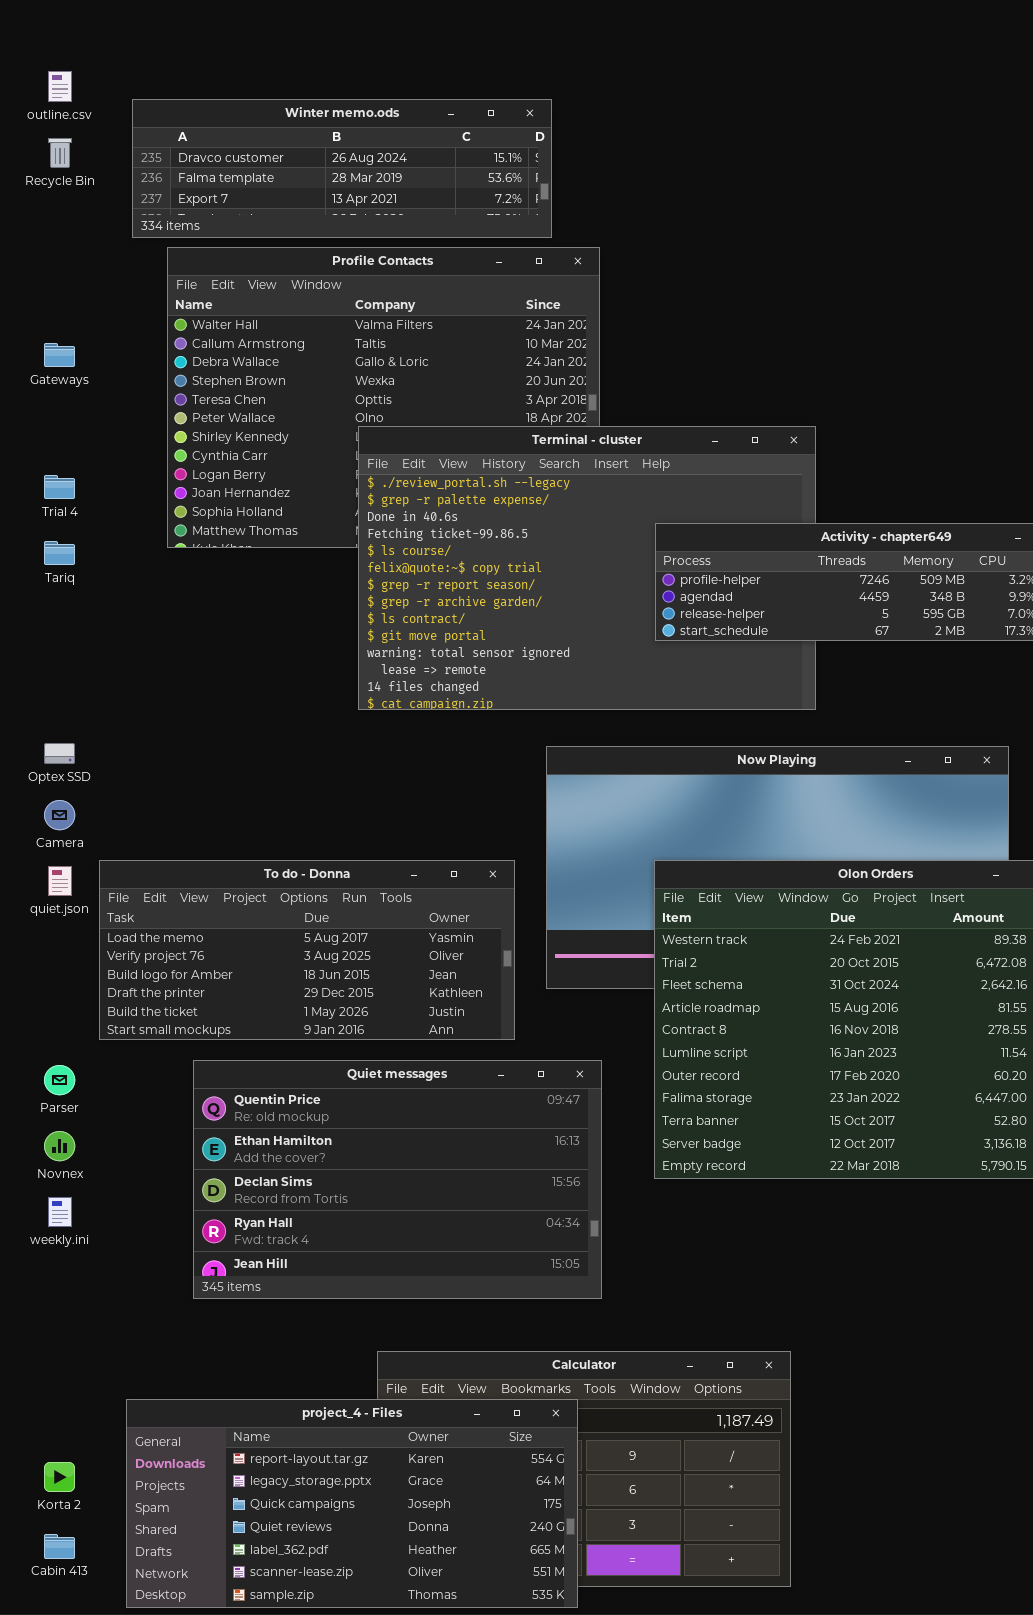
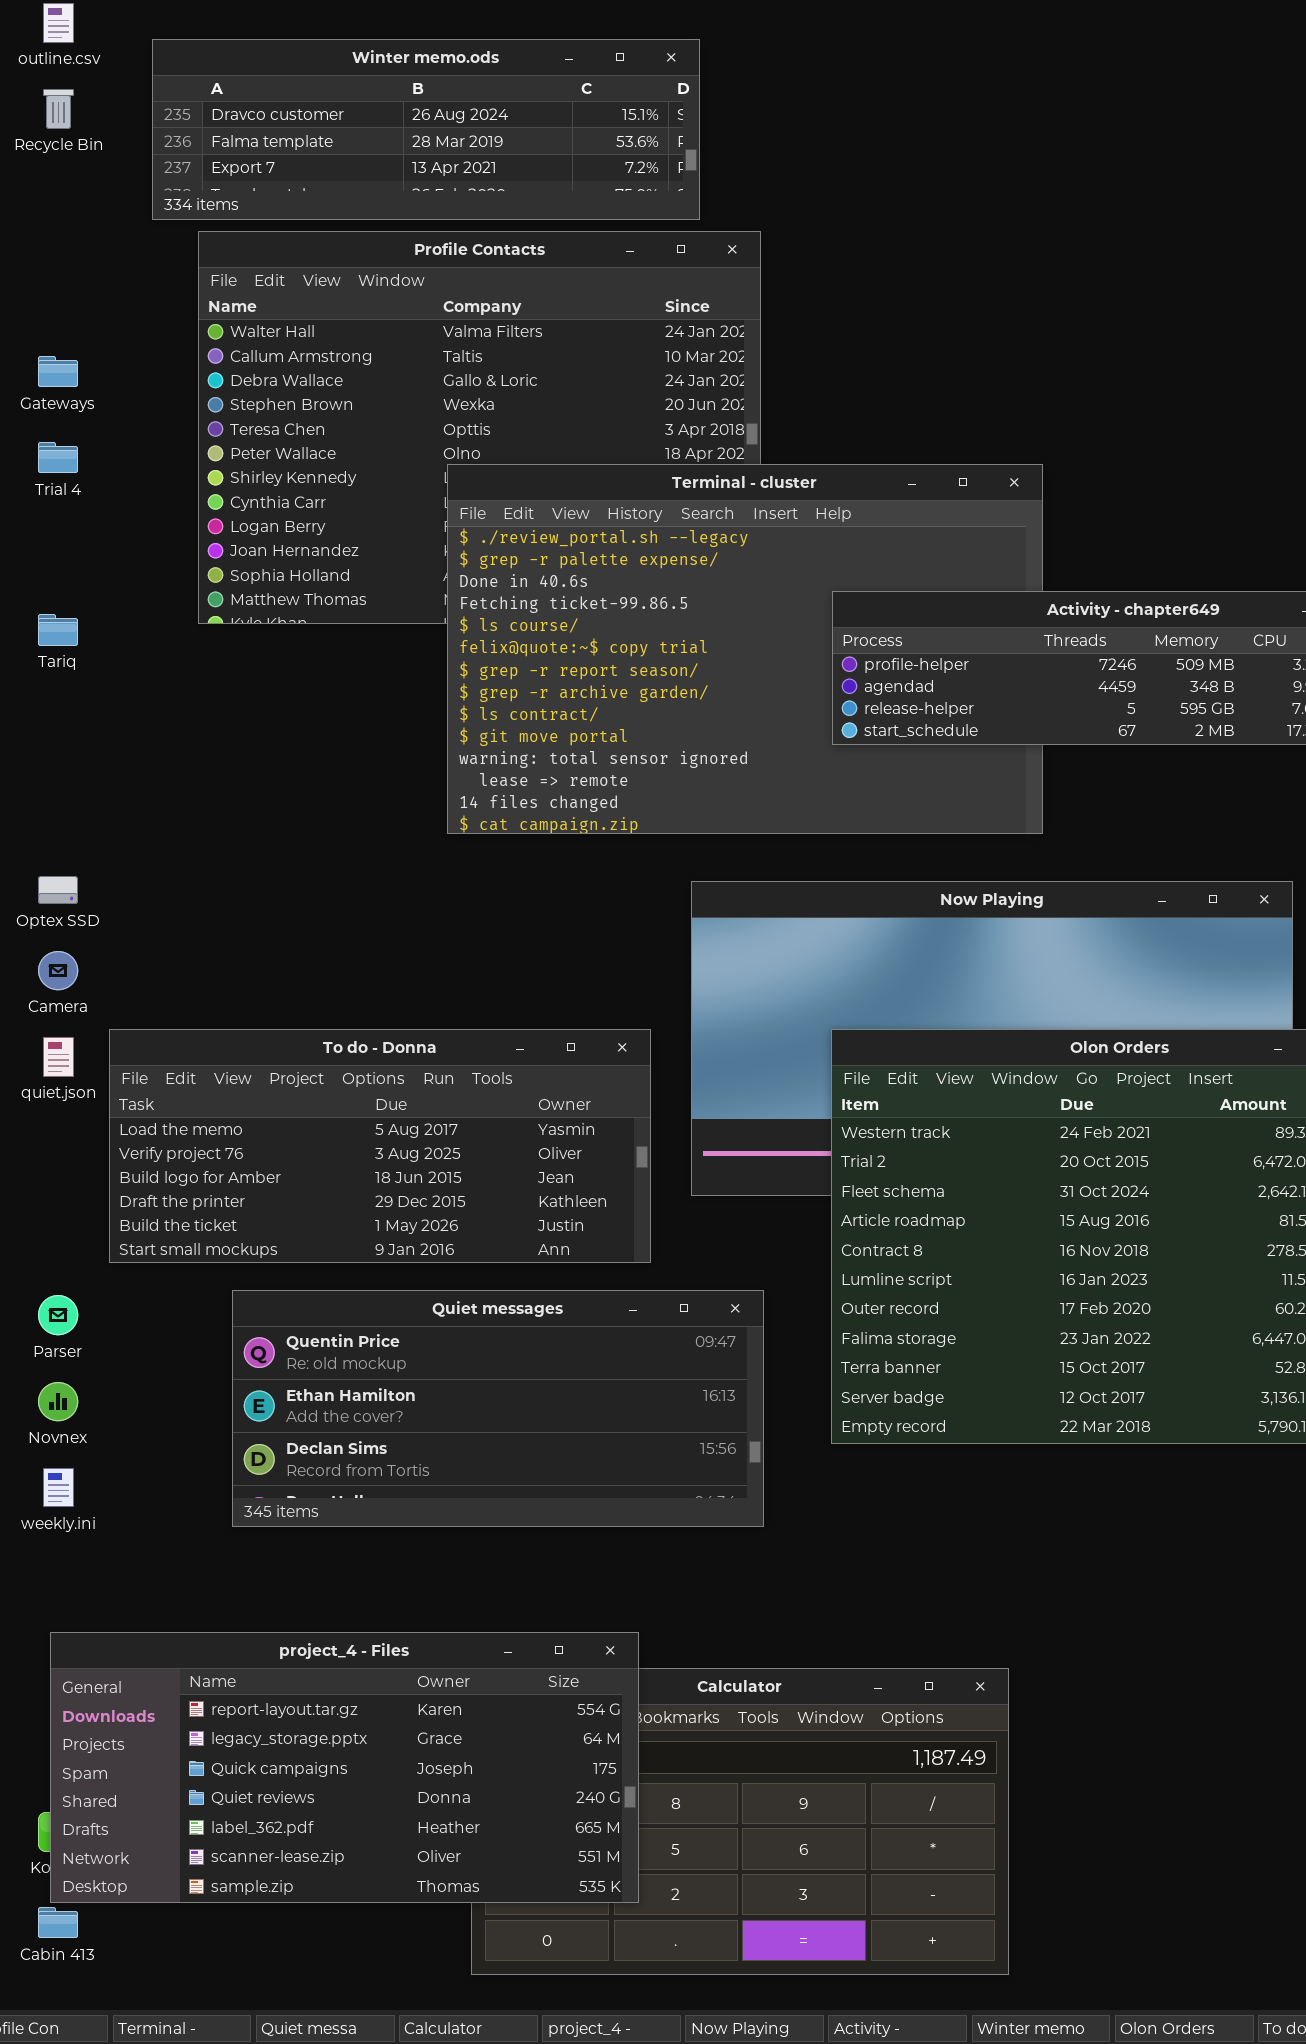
Trial 4: [44,475,75,499] -> [38,442,78,473], moved
Quiet messages: [193,1060,602,1299] -> [232,1290,764,1527], resized
project_4 - Files: [126,1399,578,1608] -> [50,1632,639,1903], moved

